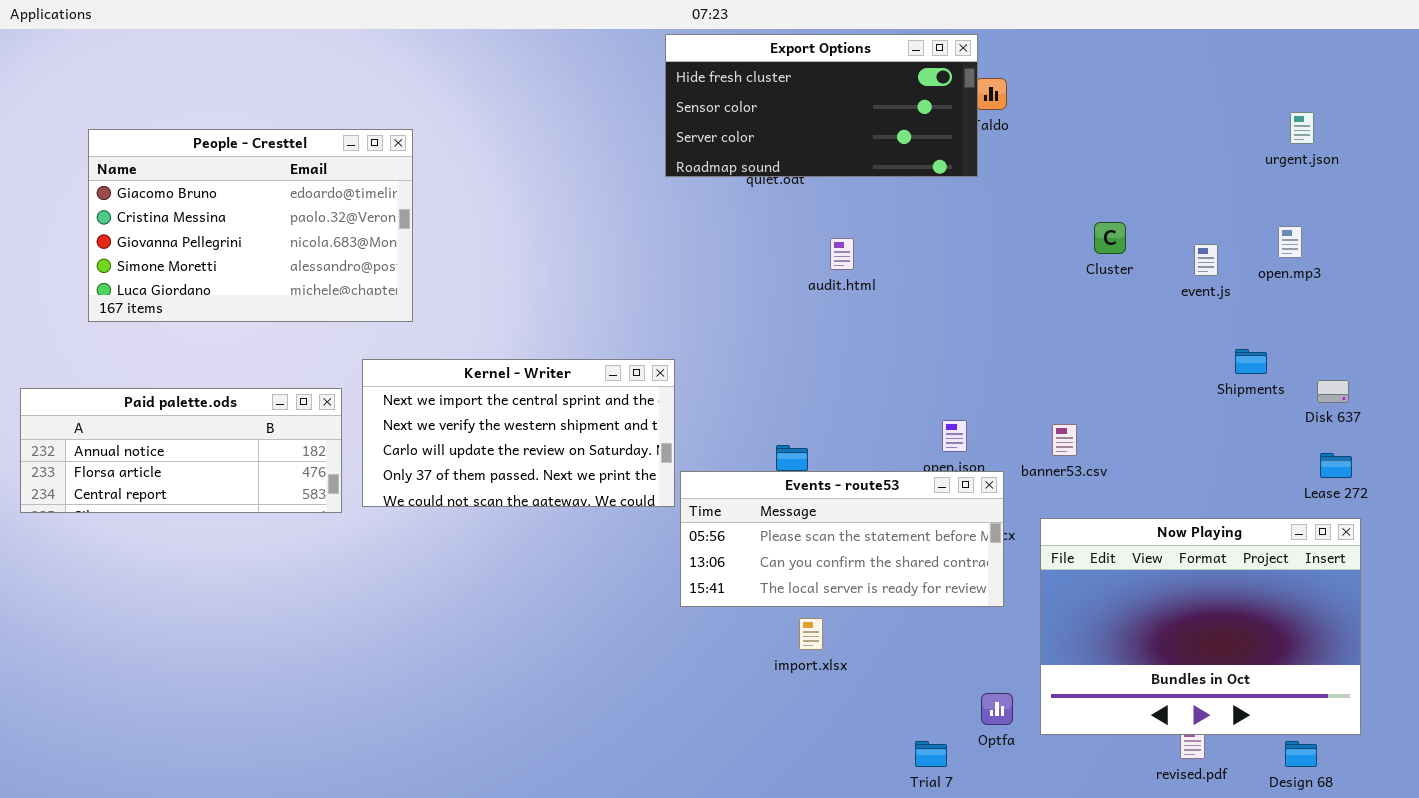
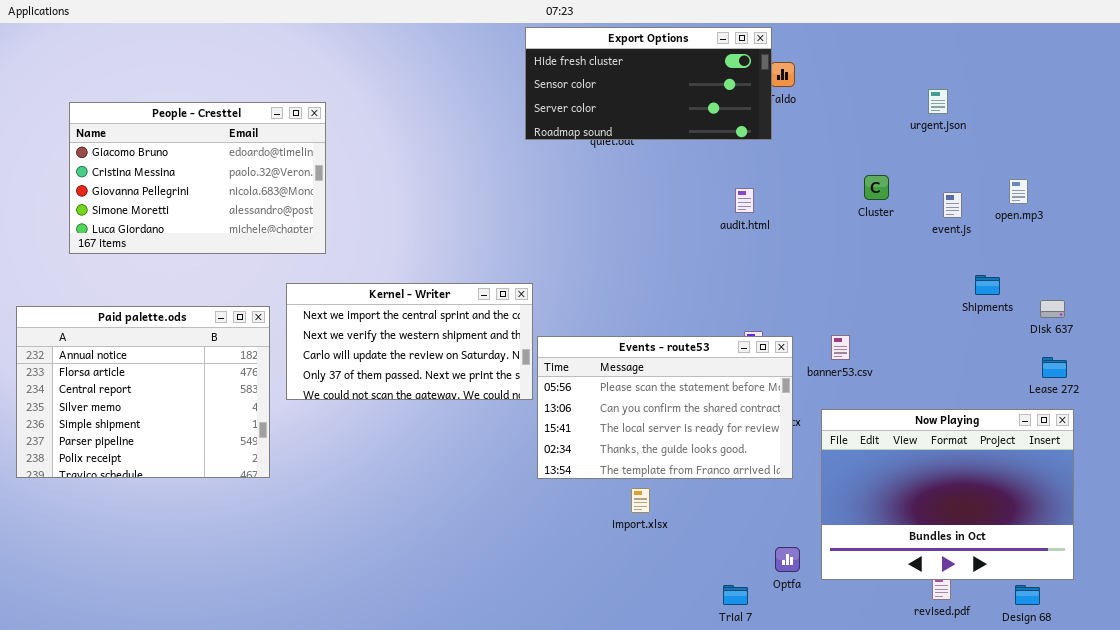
urgent.json: [1290,112,1314,144] -> [928,89,948,114], moved
audit.html: [830,238,854,270] -> [735,188,754,213], moved
Paid palette.ods: [20,388,342,513] -> [16,306,270,478], resized
Events - route53: [680,471,1004,607] -> [537,336,793,479], resized

